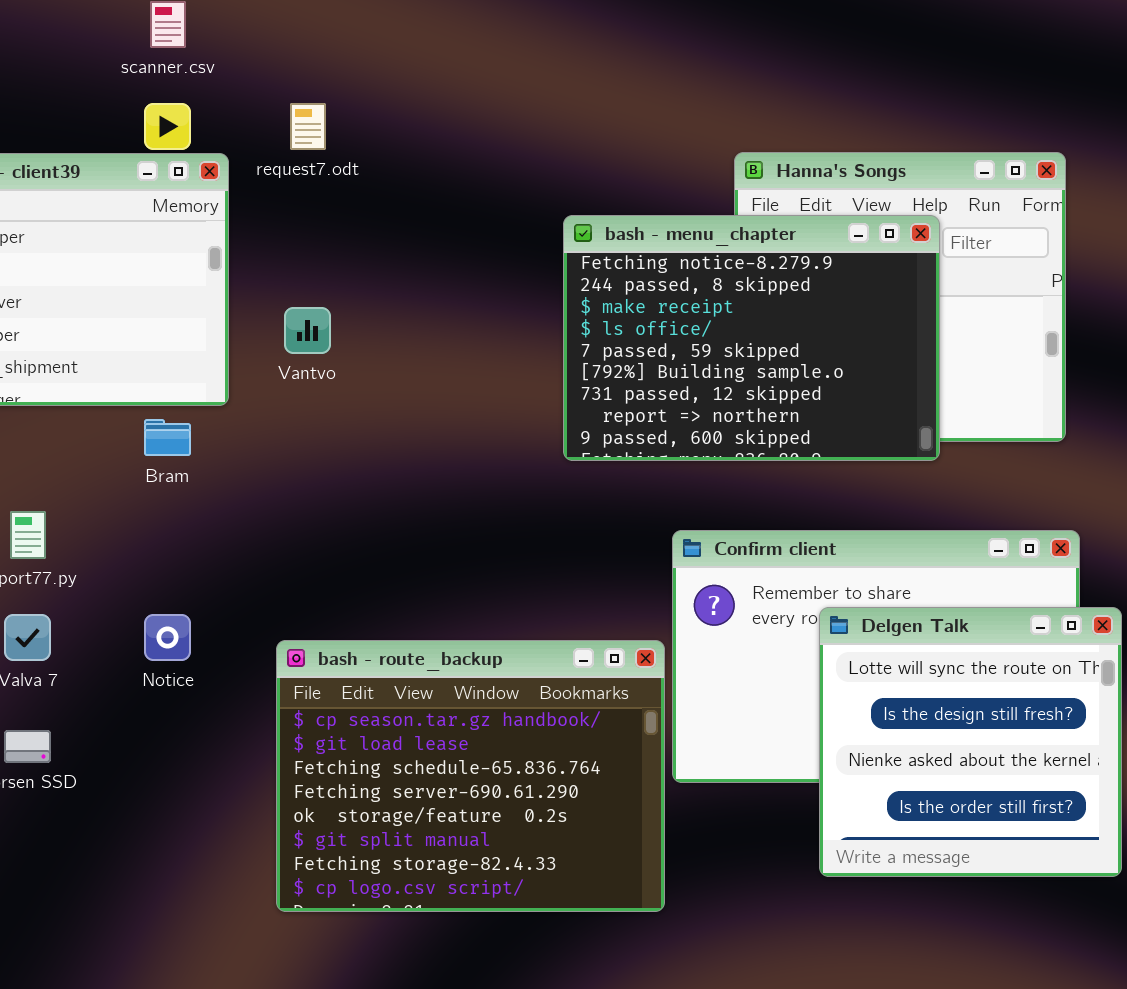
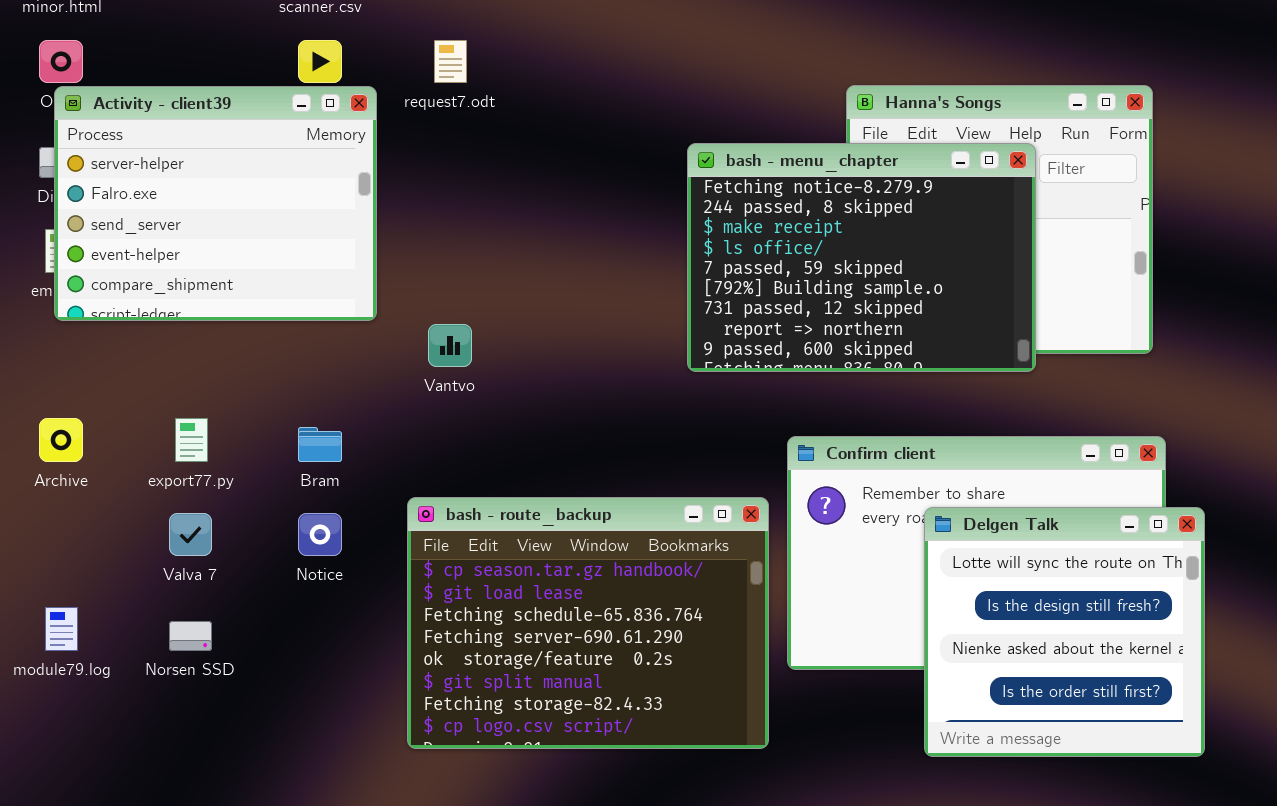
Vantvo: [284,307,331,354] -> [428,324,472,367], moved
Bram: [144,419,191,456] -> [298,427,342,462], moved
bash - route_backup: [276,640,665,912] -> [407,497,769,749], moved

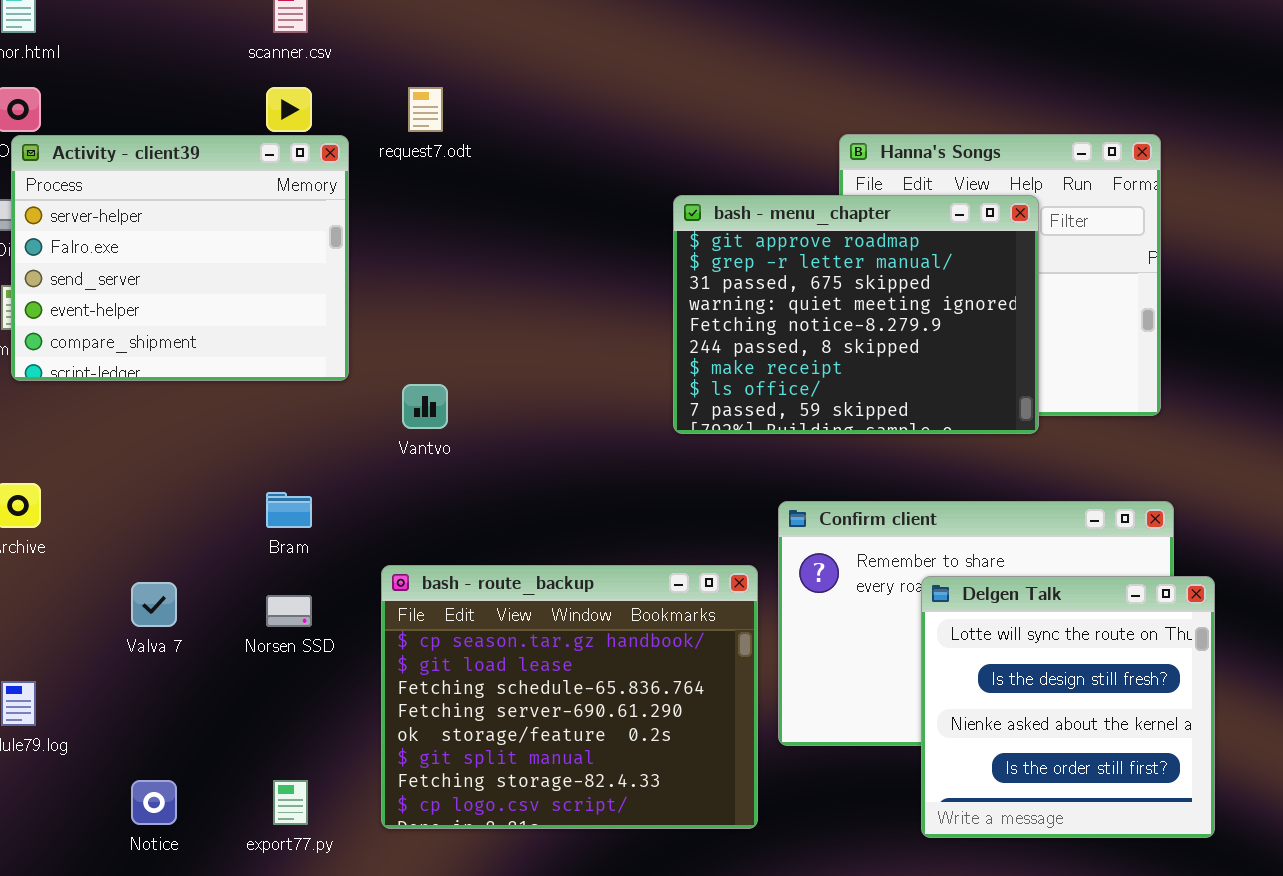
bash - menu_chapter: [687,143,1036,372] -> [673,195,1039,434], scrolled up 4 rows
export77.py: [175,418,208,462] -> [273,780,308,825], moved
Notice: [298,513,342,556] -> [131,780,177,825], moved
Norsen SSD: [169,621,212,651] -> [266,595,312,627], moved

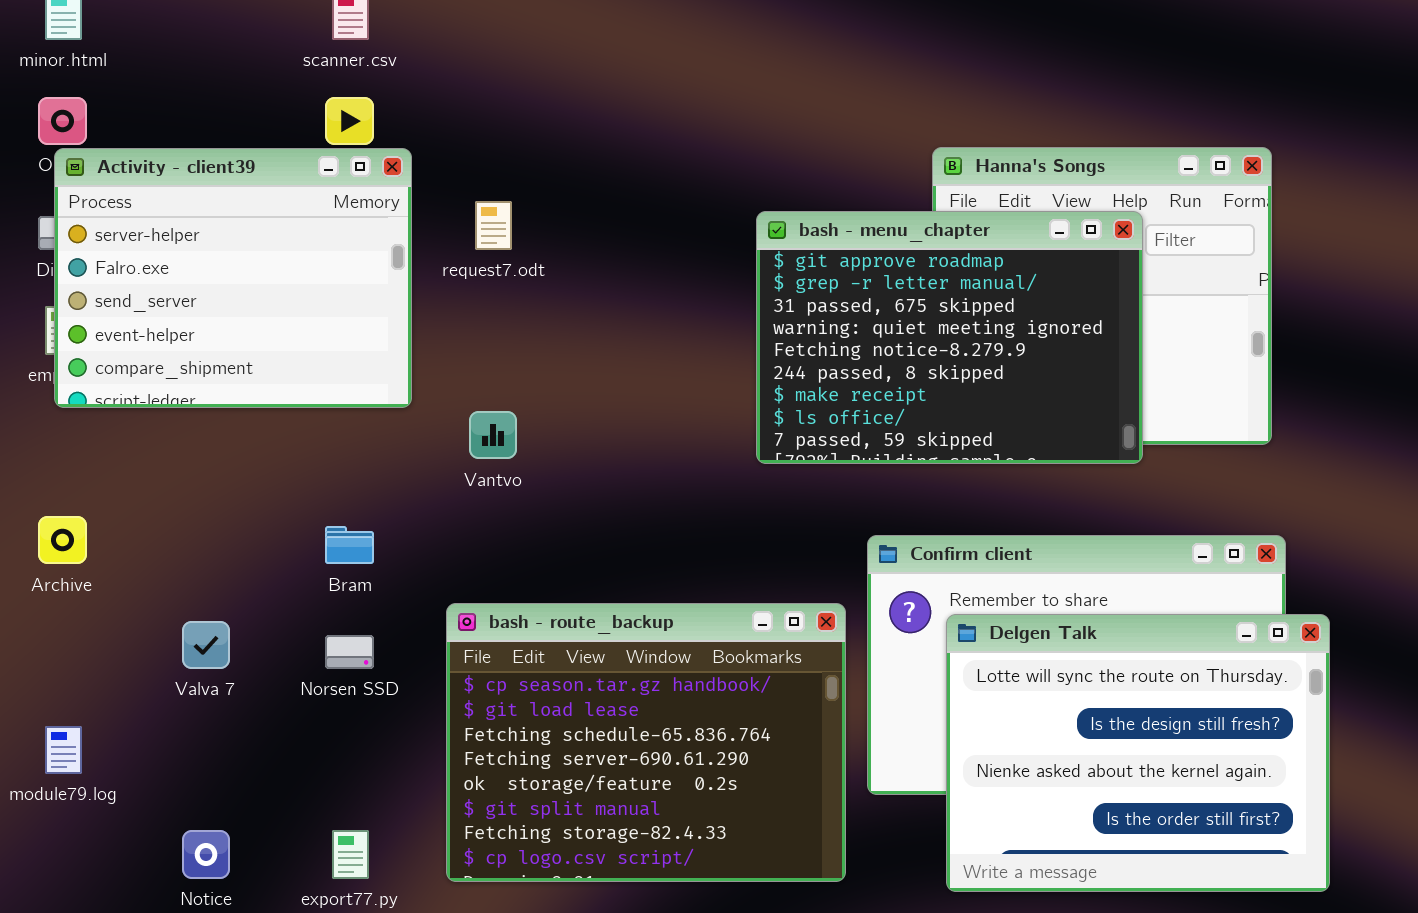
request7.odt: [408,87,443,132] -> [475,201,512,250], moved
Delgen Talk: [921,576,1215,838] -> [946,614,1330,892], resized

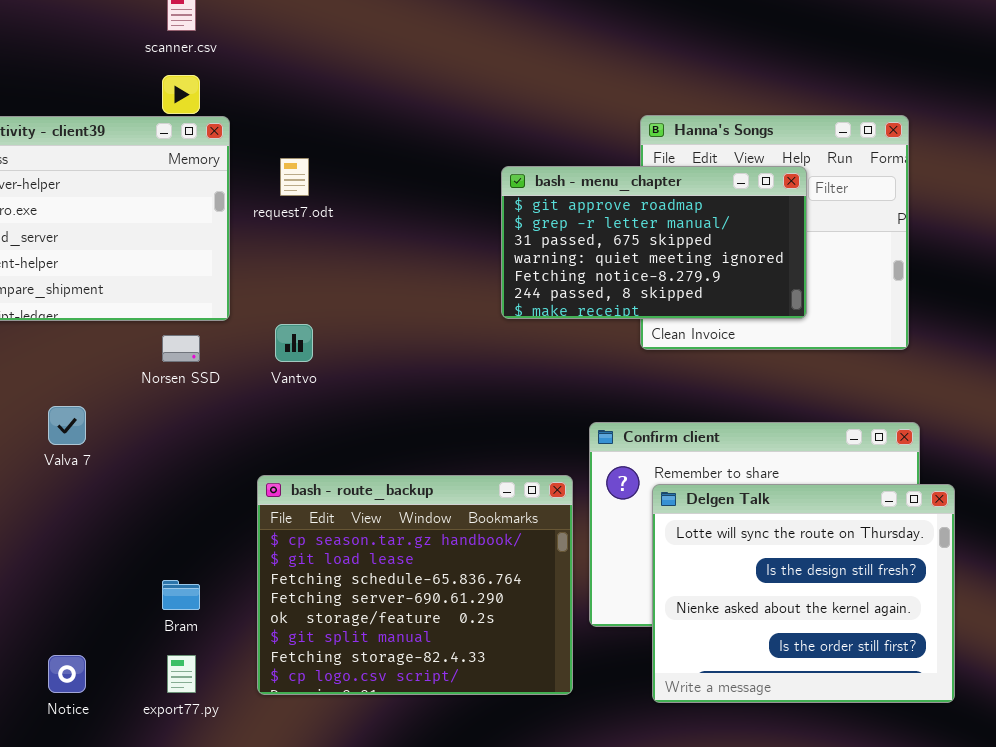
bash - menu_chapter: [756,211,1143,464] -> [501,166,807,319], resized
Bram: [325,526,374,564] -> [162,580,200,610], moved
Valva 7: [182,621,230,669] -> [48,406,86,445], moved
Norsen SSD: [325,635,374,669] -> [162,335,200,362], moved

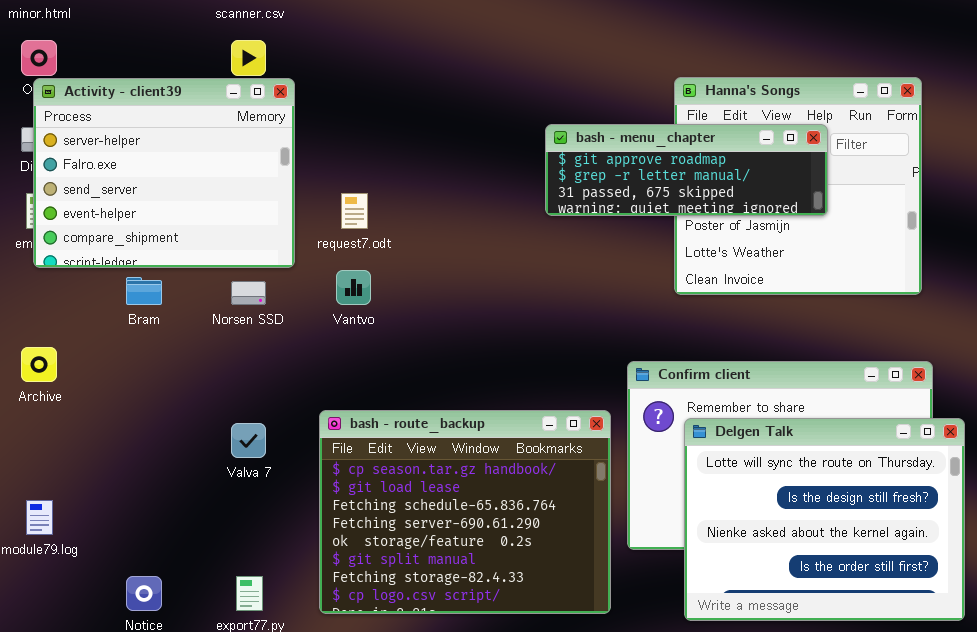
request7.odt: [280,158,309,196] -> [341,193,368,229], moved
bash - menu_chapter: [501,166,807,319] -> [545,124,828,216], resized
Valva 7: [48,406,86,445] -> [231,423,266,458], moved
Bram: [162,580,200,610] -> [126,277,162,305], moved

